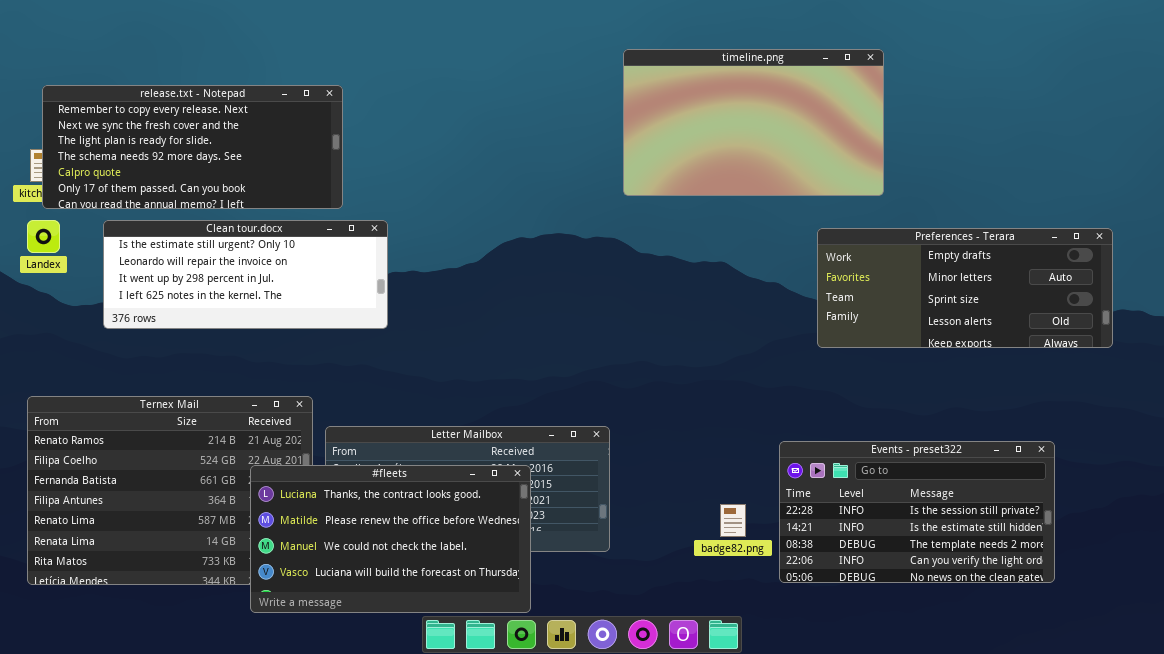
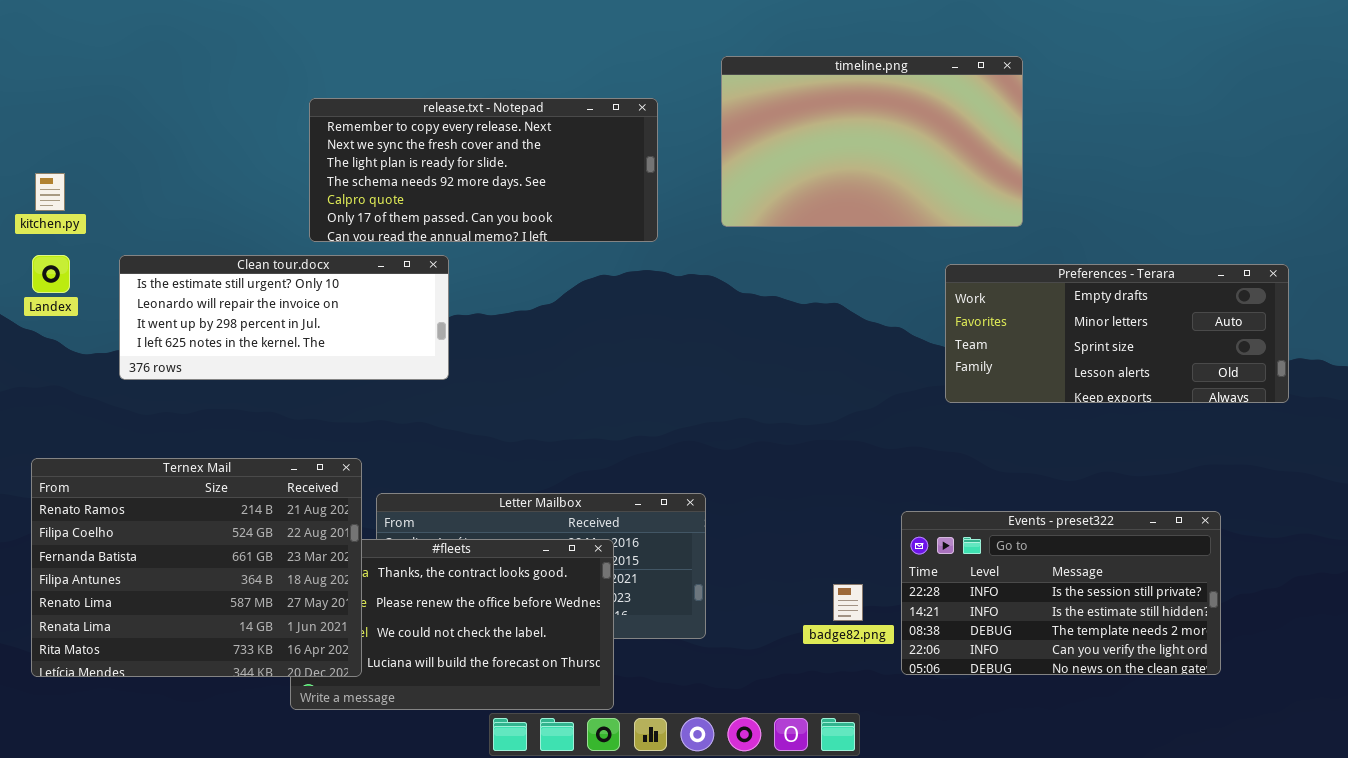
release.txt - Notepad: [42,85,343,209] -> [309,98,658,242], moved
Ternex Mail: [27,396,313,585] -> [31,458,362,677], raised

